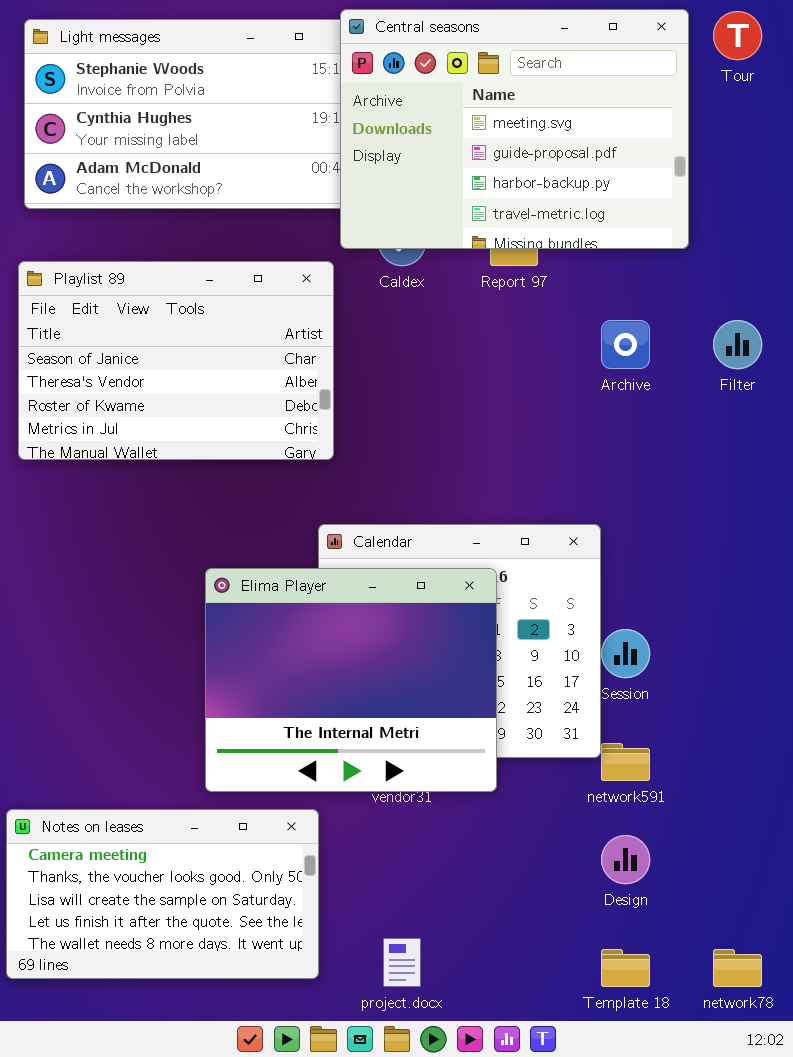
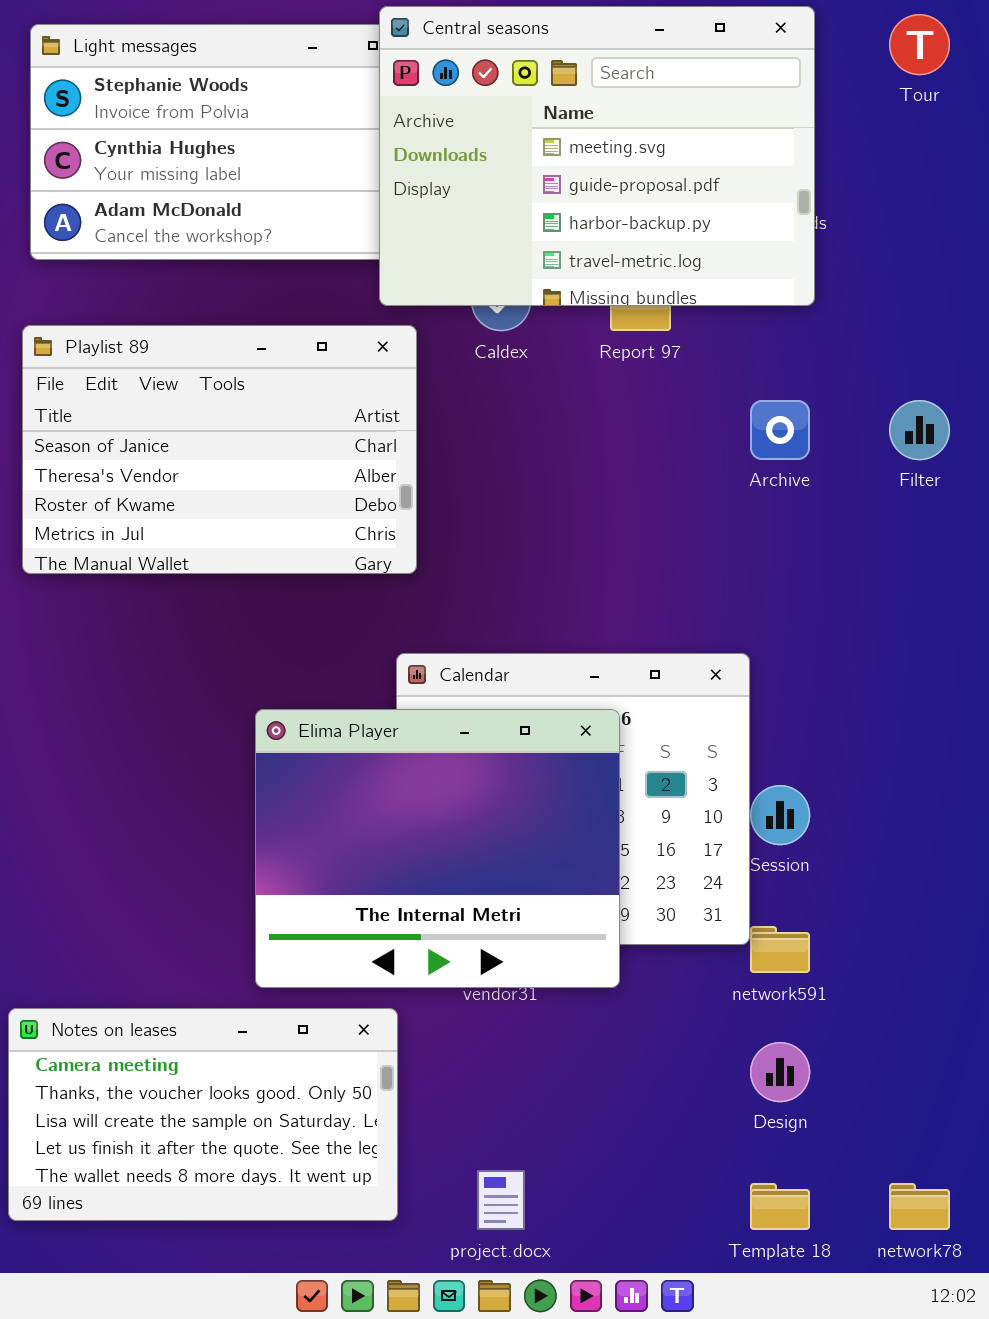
Central seasons: [340,9,689,249] -> [379,6,815,306], moved

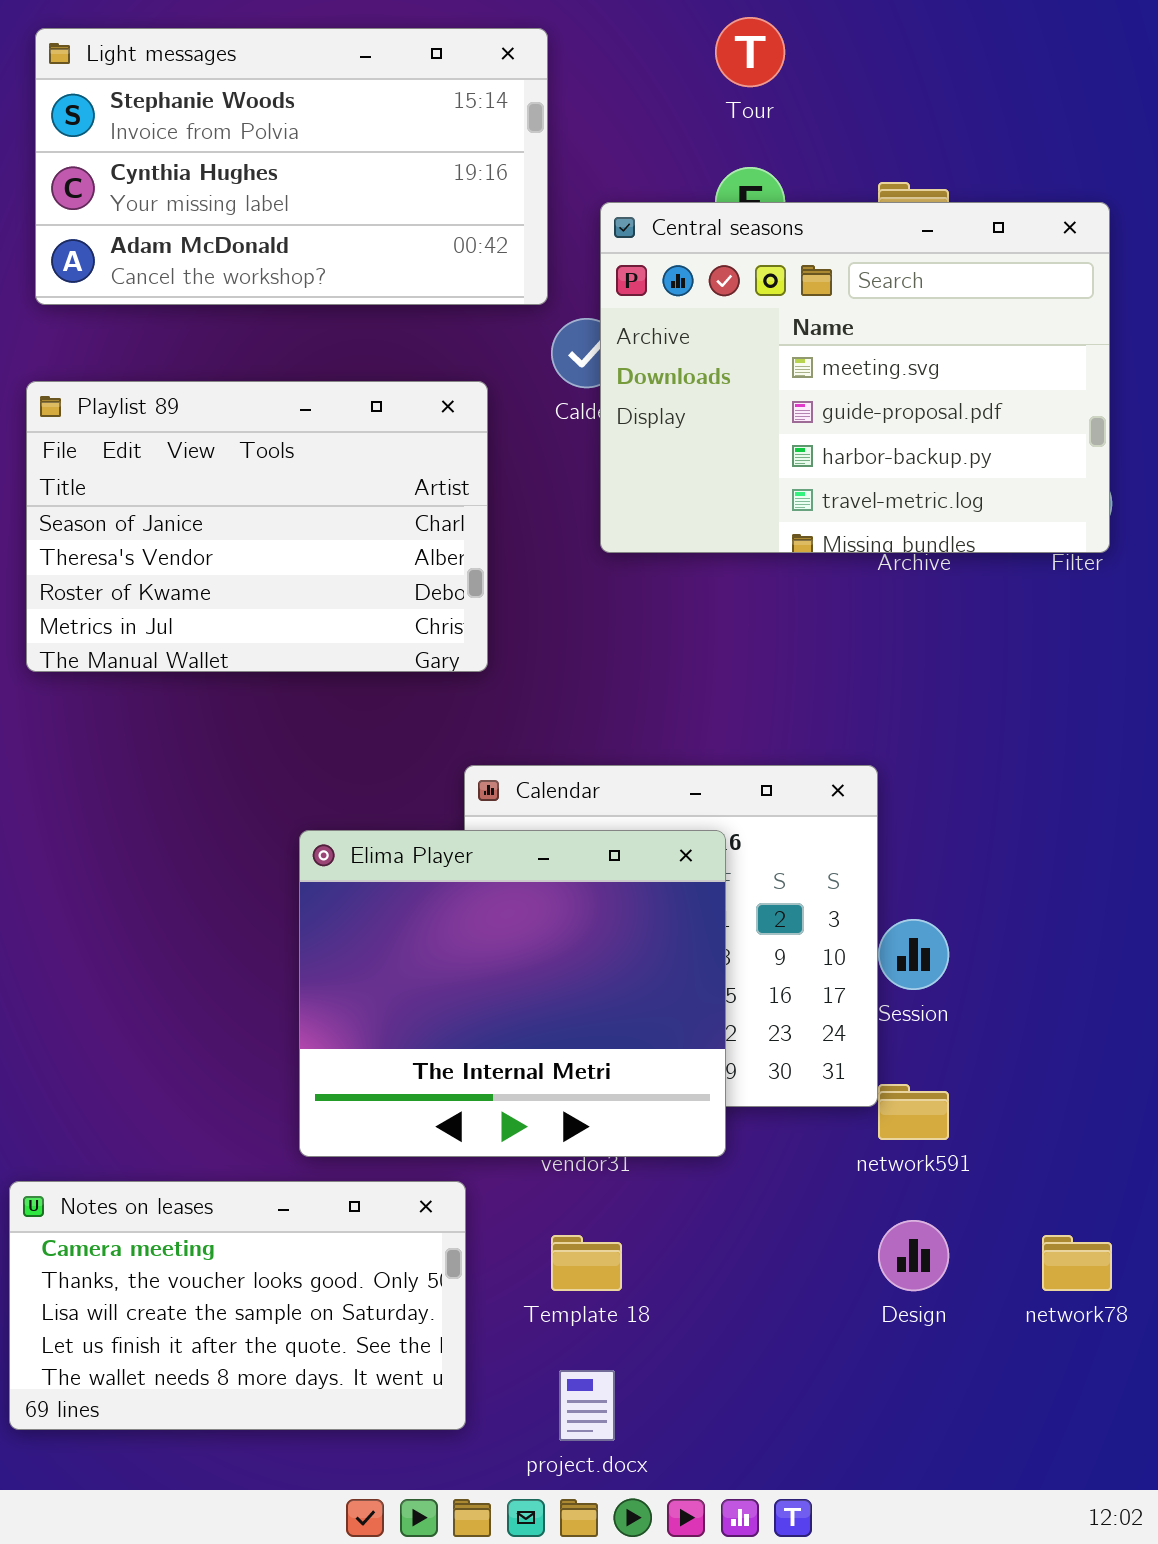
Central seasons: [379,6,815,306] -> [600,202,1110,553], moved
Tour: [889,14,950,75] -> [715,17,785,87], moved
Template 18: [750,1183,810,1230] -> [551,1235,622,1291], moved
network78: [889,1183,950,1230] -> [1042,1235,1112,1291], moved

